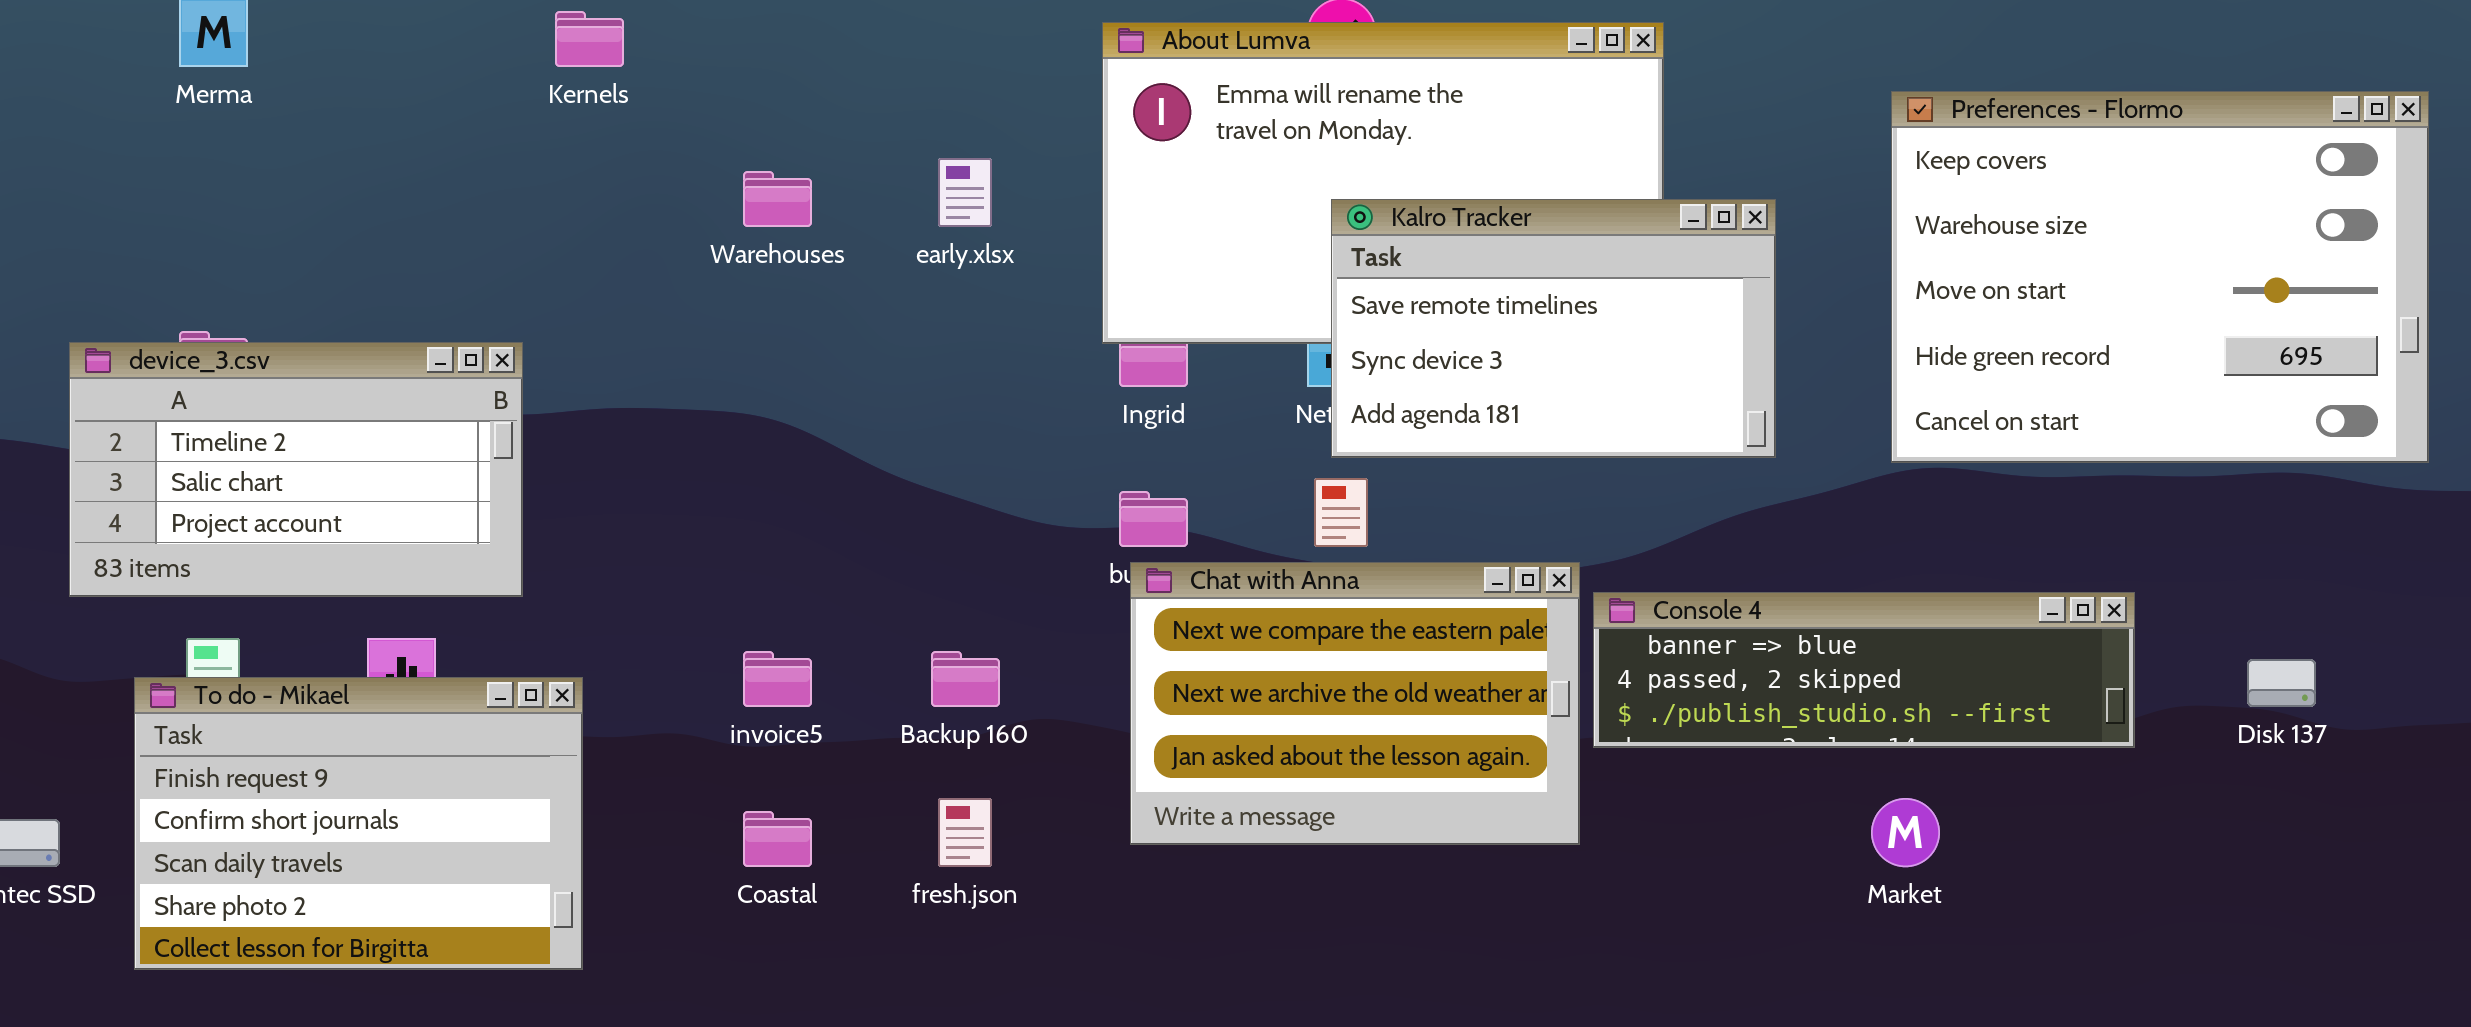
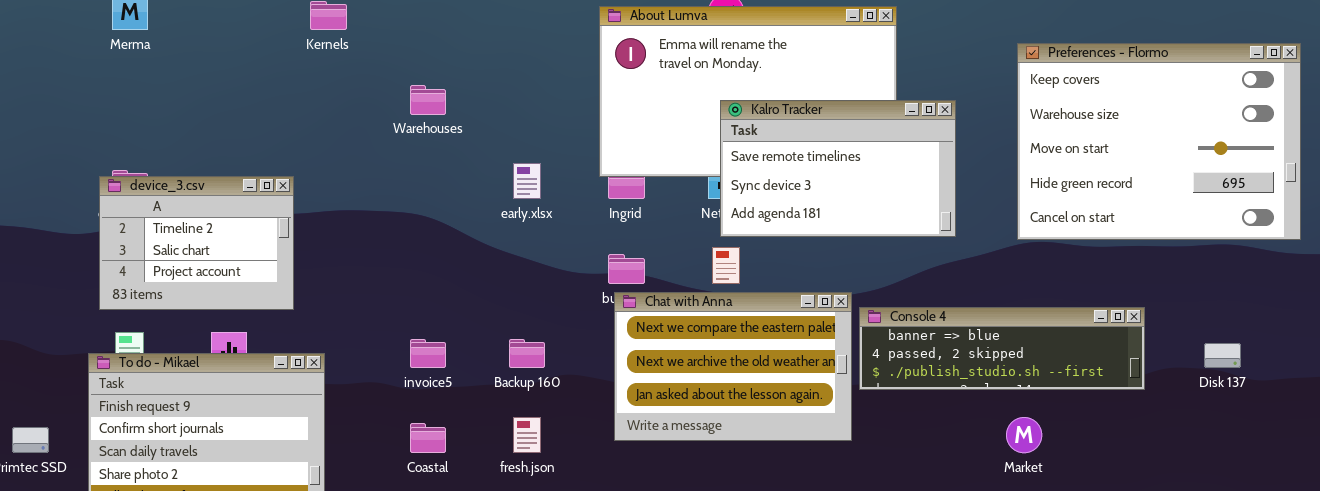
early.xlsx: [938,158,992,227] -> [513,163,541,199], moved
device_3.csv: [69,342,523,597] -> [99,176,294,310], resized

